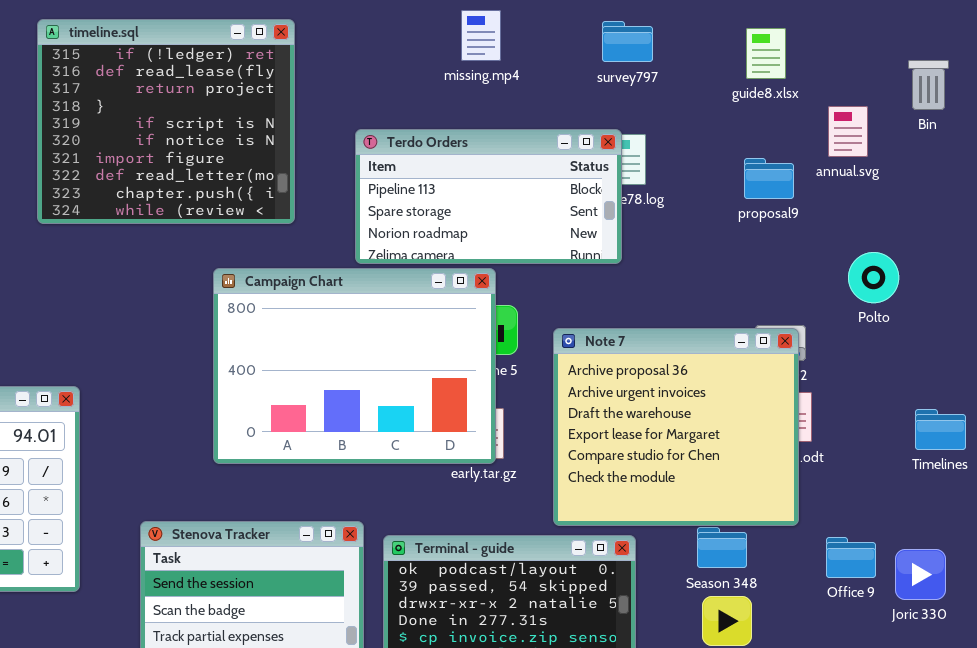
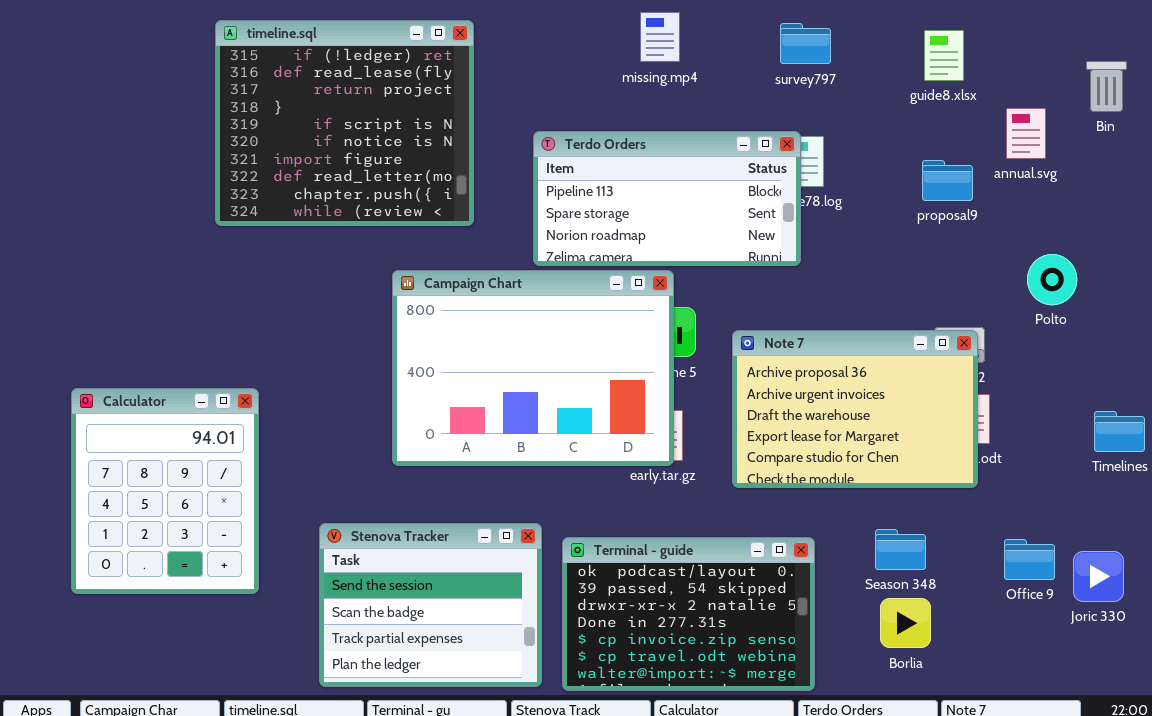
Note 7: [553,328,799,526] -> [732,330,978,488], resized

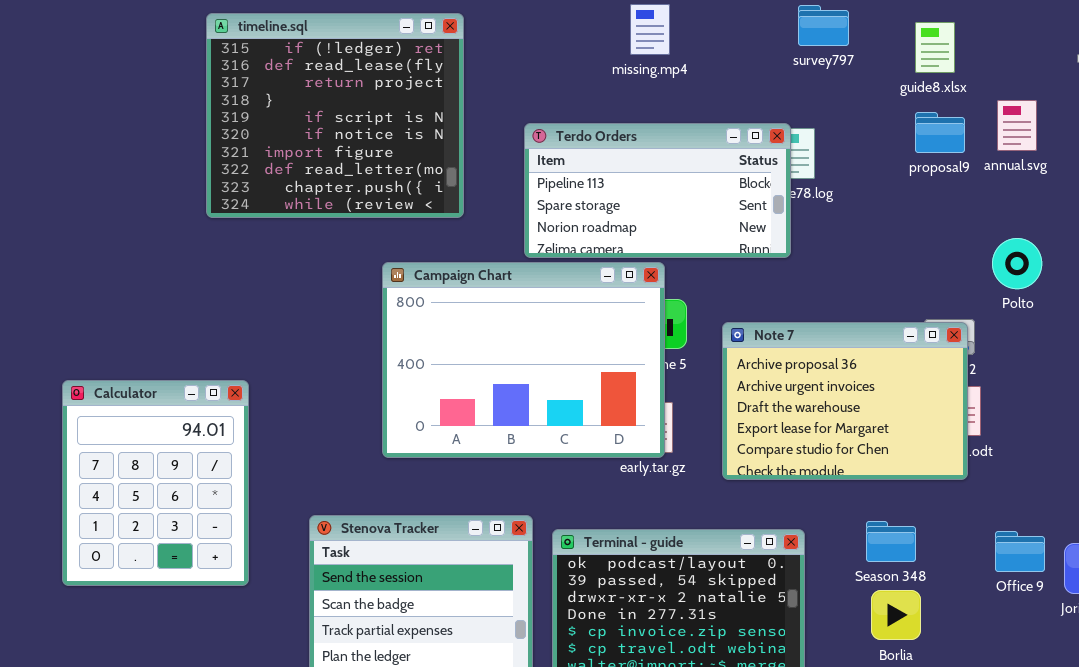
survey797: [780,23,831,64] -> [798,5,849,46], moved
proposal9: [922,160,973,201] -> [915,112,965,153], moved
Polto: [1027,254,1077,305] -> [992,238,1042,289], moved

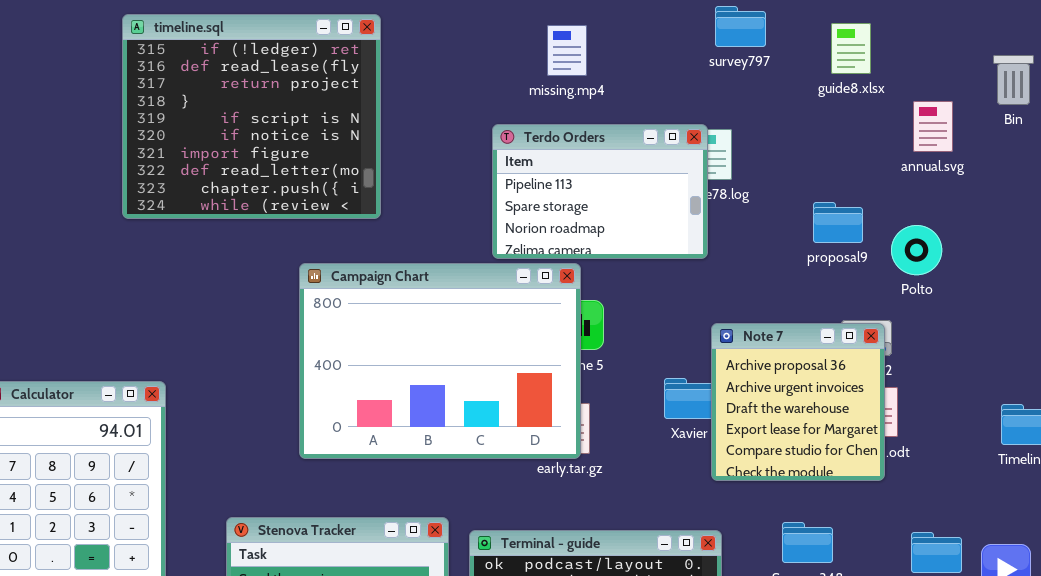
missing.mp4: [630,4,670,55] -> [547,25,587,76], moved
proposal9: [915,112,965,153] -> [813,202,863,243], moved
Terdo Orders: [524,123,791,258] -> [492,124,708,259], resized
Polto: [992,238,1042,289] -> [891,225,942,275], moved
Note 7: [722,322,968,480] -> [711,323,885,481], resized

